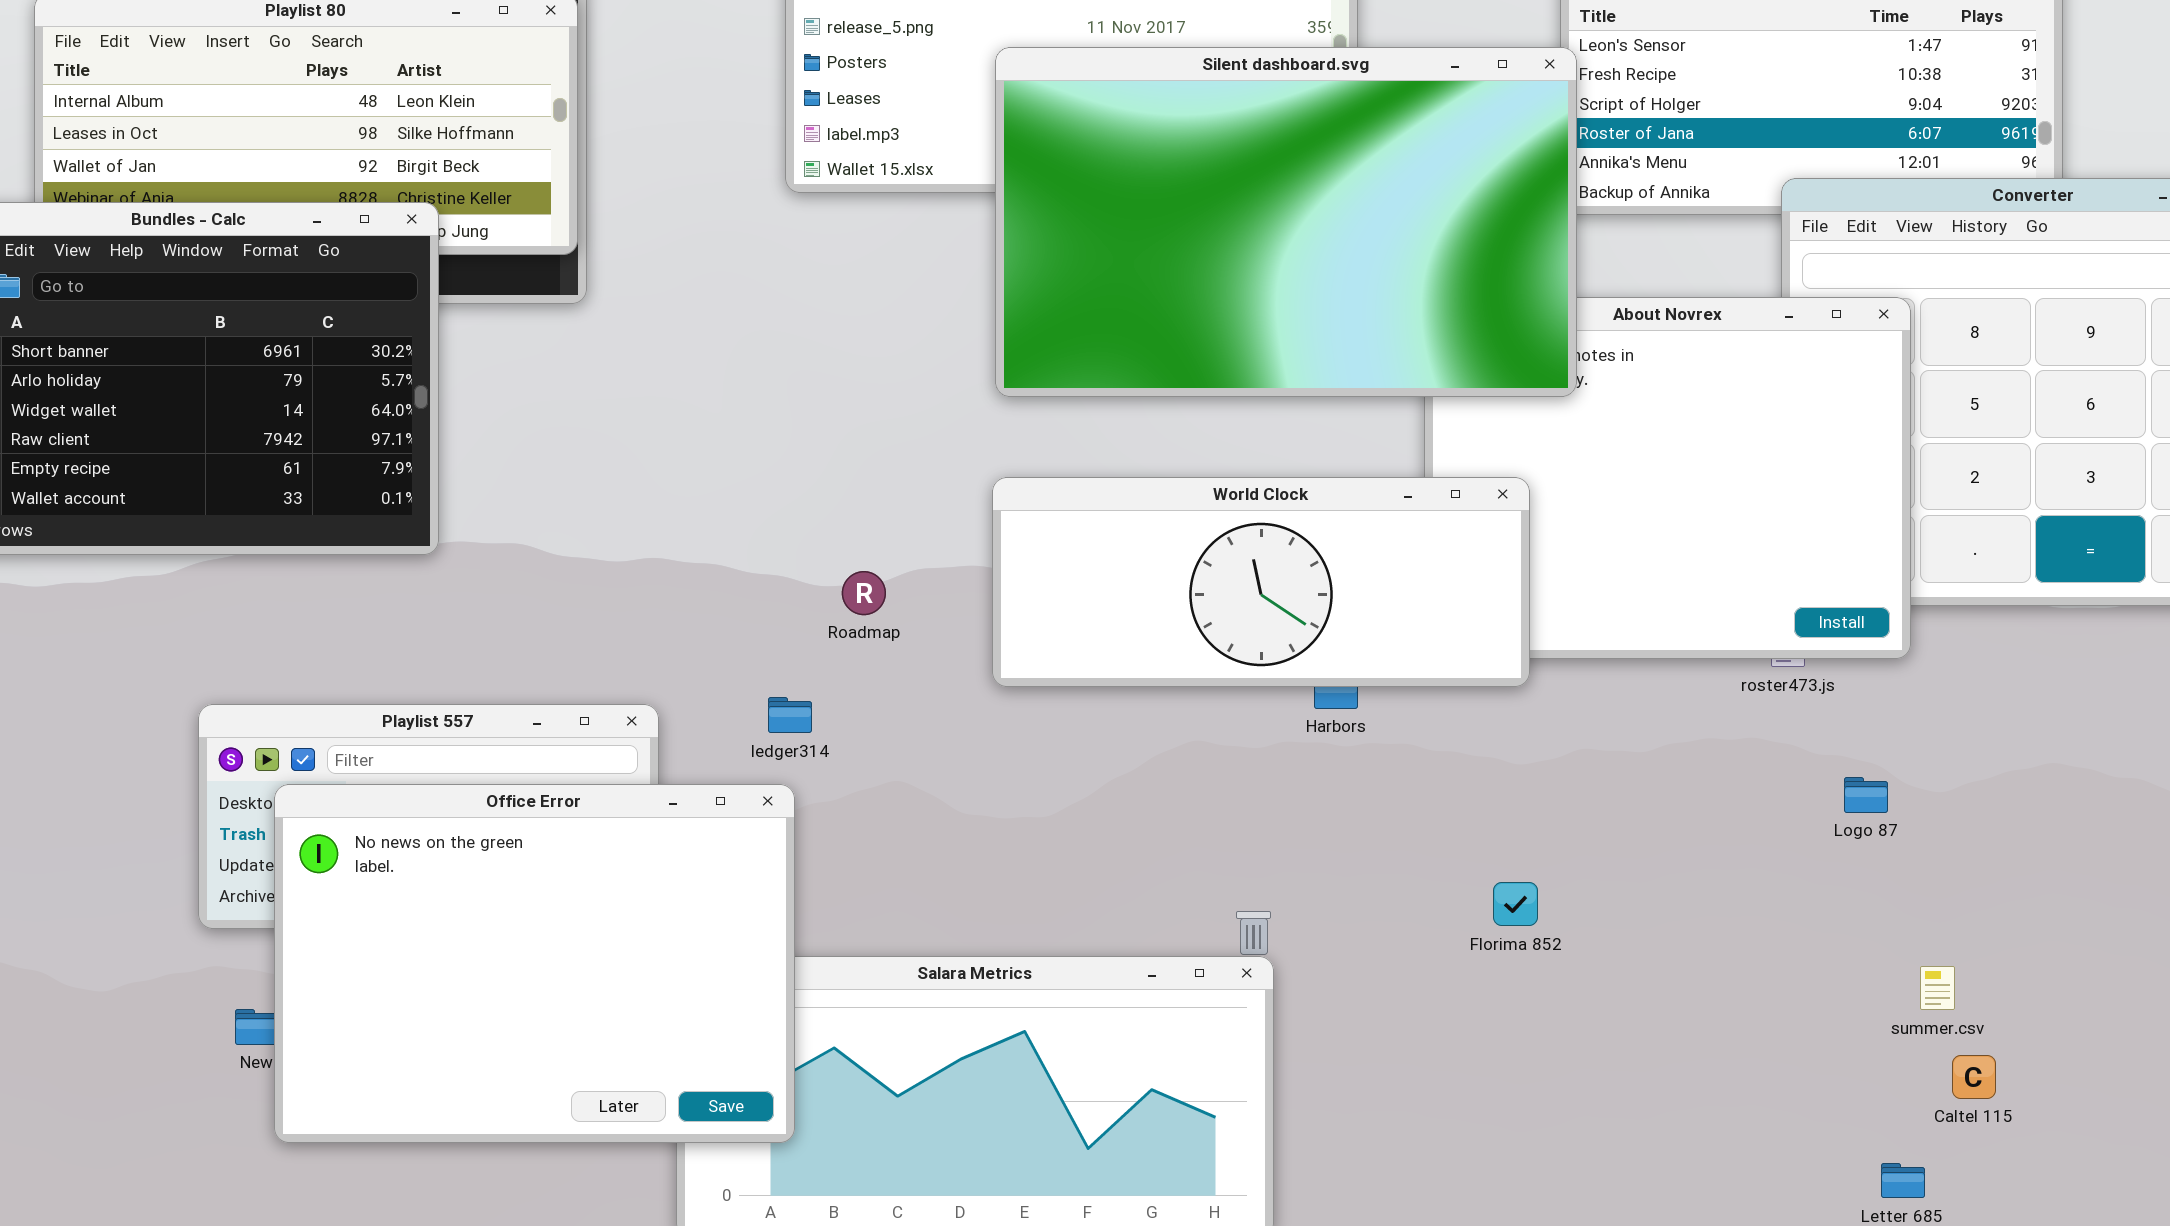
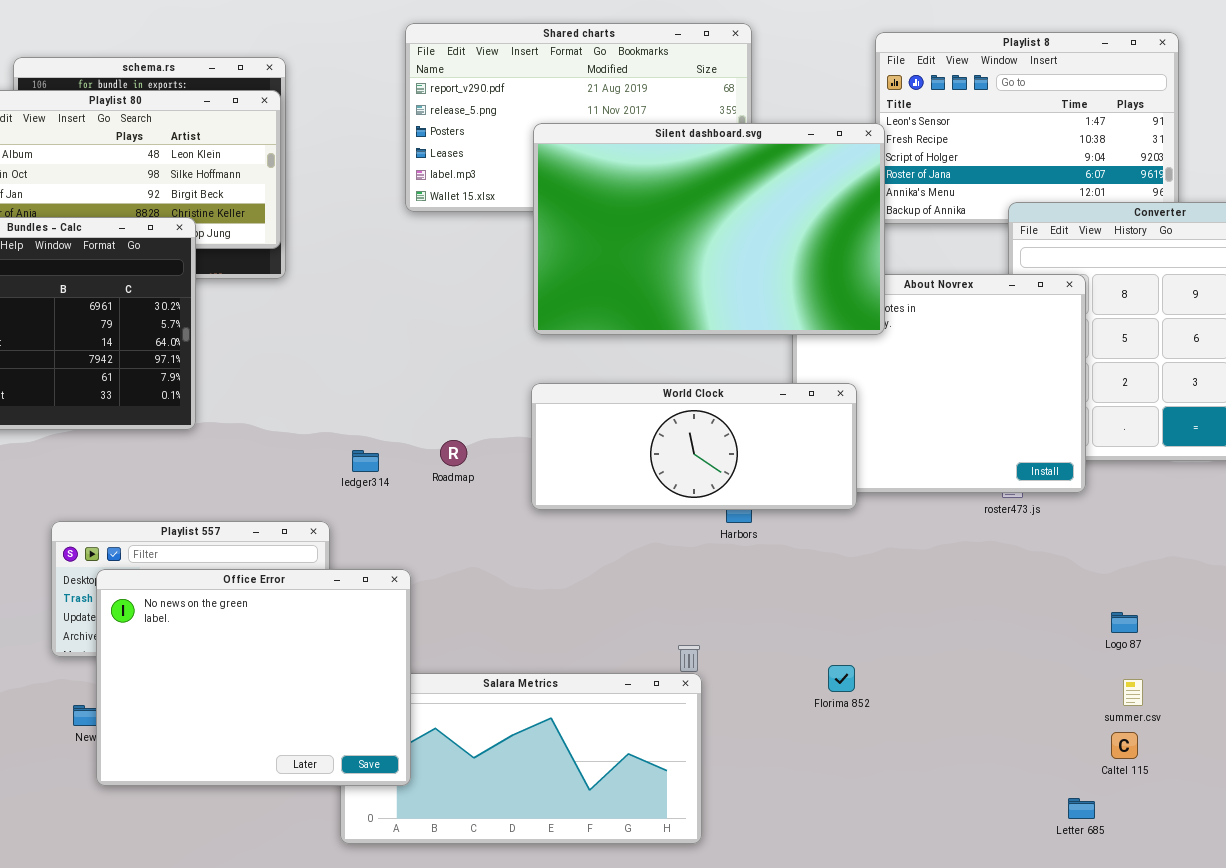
ledger314: [768,697,812,733] -> [352,450,379,472], moved
Logo 87: [1844,777,1888,813] -> [1111,612,1138,633], moved
Florima 852: [1493,882,1538,926] -> [828,665,855,692], moved
summer.csv: [1920,966,1955,1010] -> [1123,679,1143,706], moved

